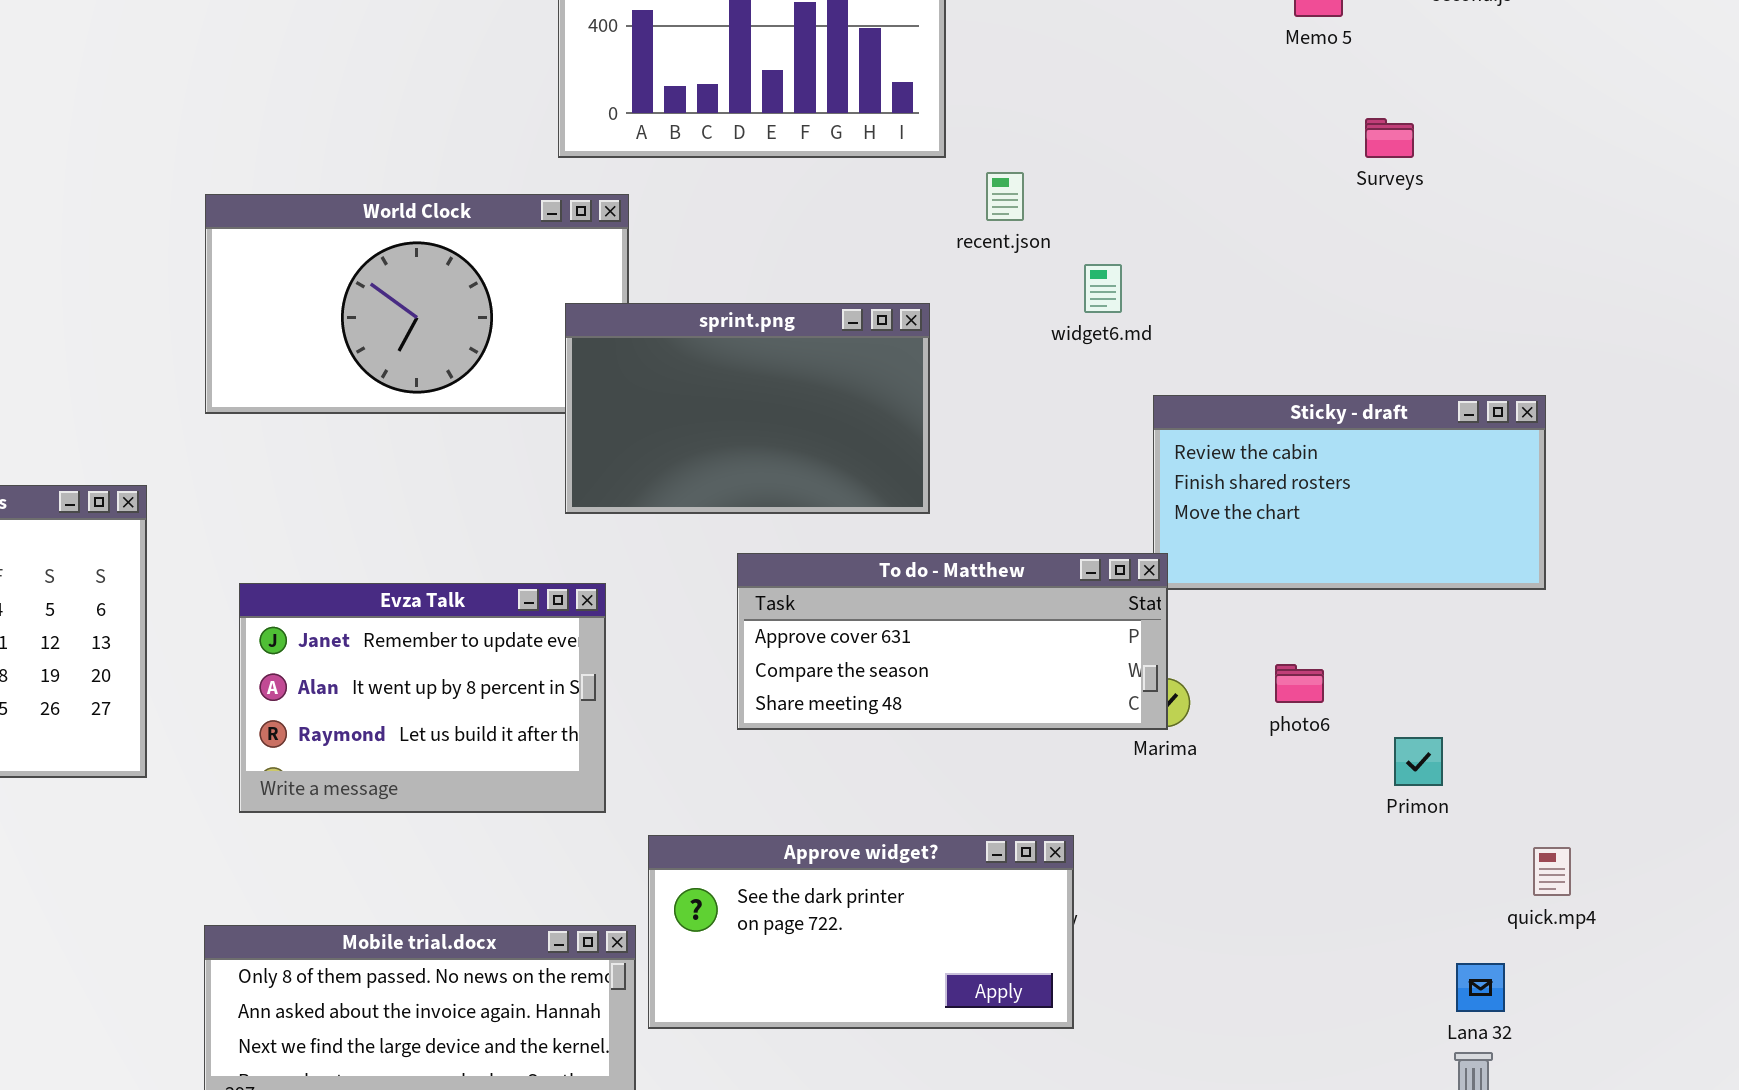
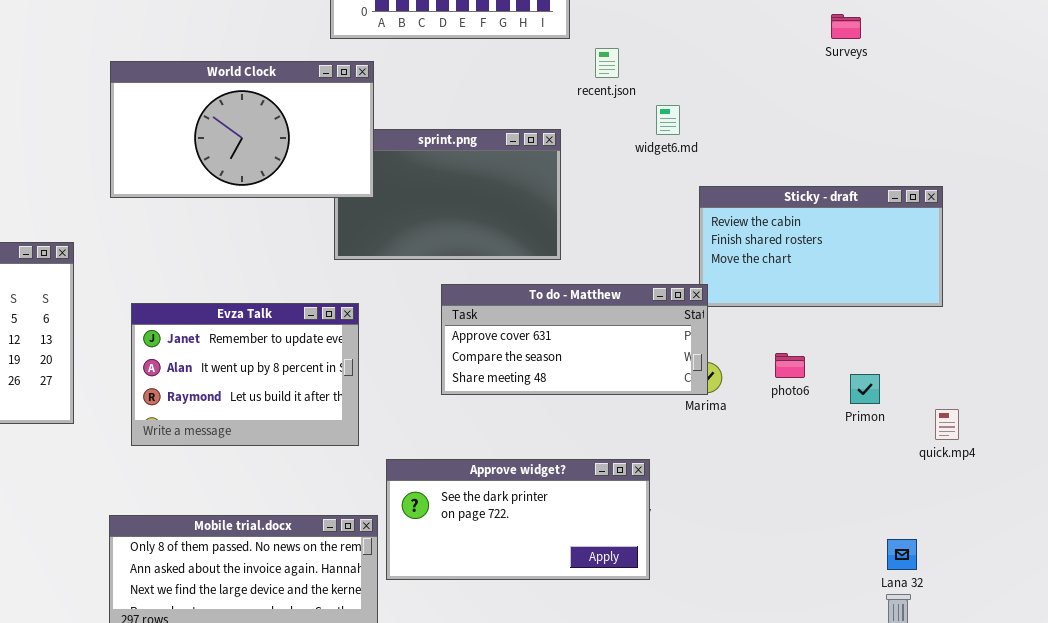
World Clock: [205,194,629,414] -> [110,61,374,198], raised
Primon: [1394,737,1443,786] -> [850,374,880,404], moved
quick.mp4: [1533,847,1571,896] -> [935,409,959,440], moved

